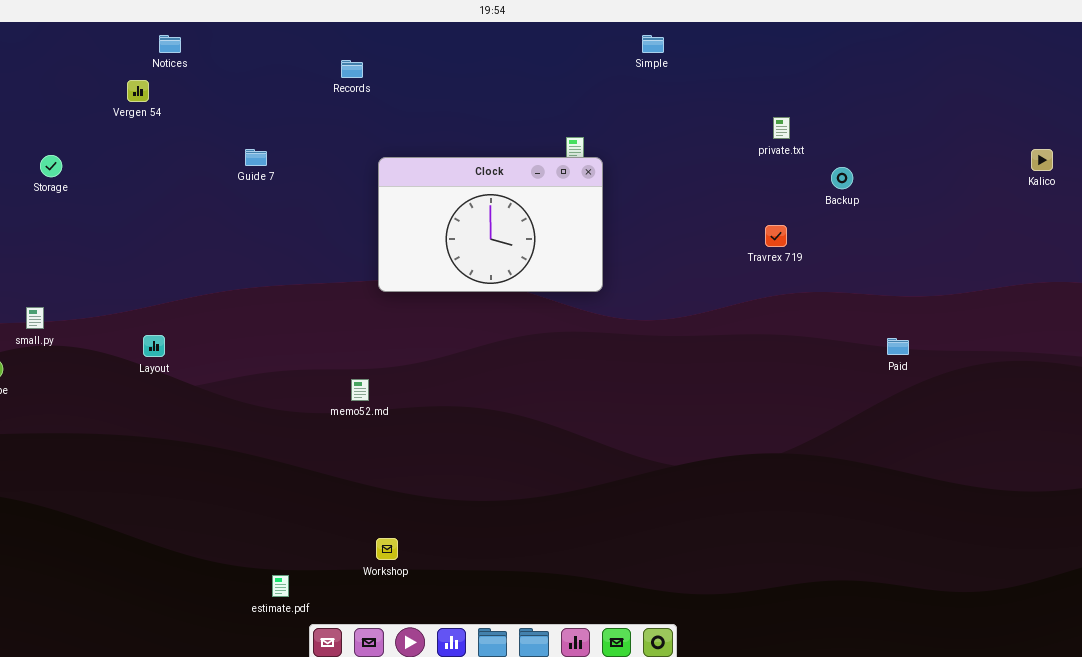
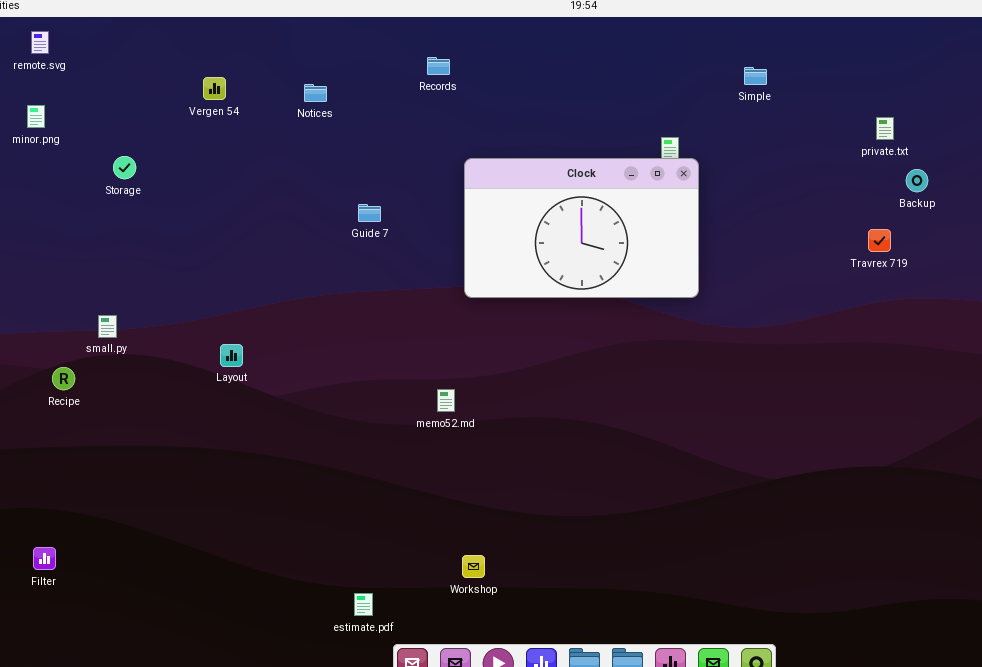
Notices: [159,35,181,53] -> [304,84,327,102], moved
Simple: [642,35,664,53] -> [744,67,767,85], moved
Guide 7: [245,149,267,166] -> [358,204,381,222], moved
Backup: [831,167,853,189] -> [906,169,928,192], moved

